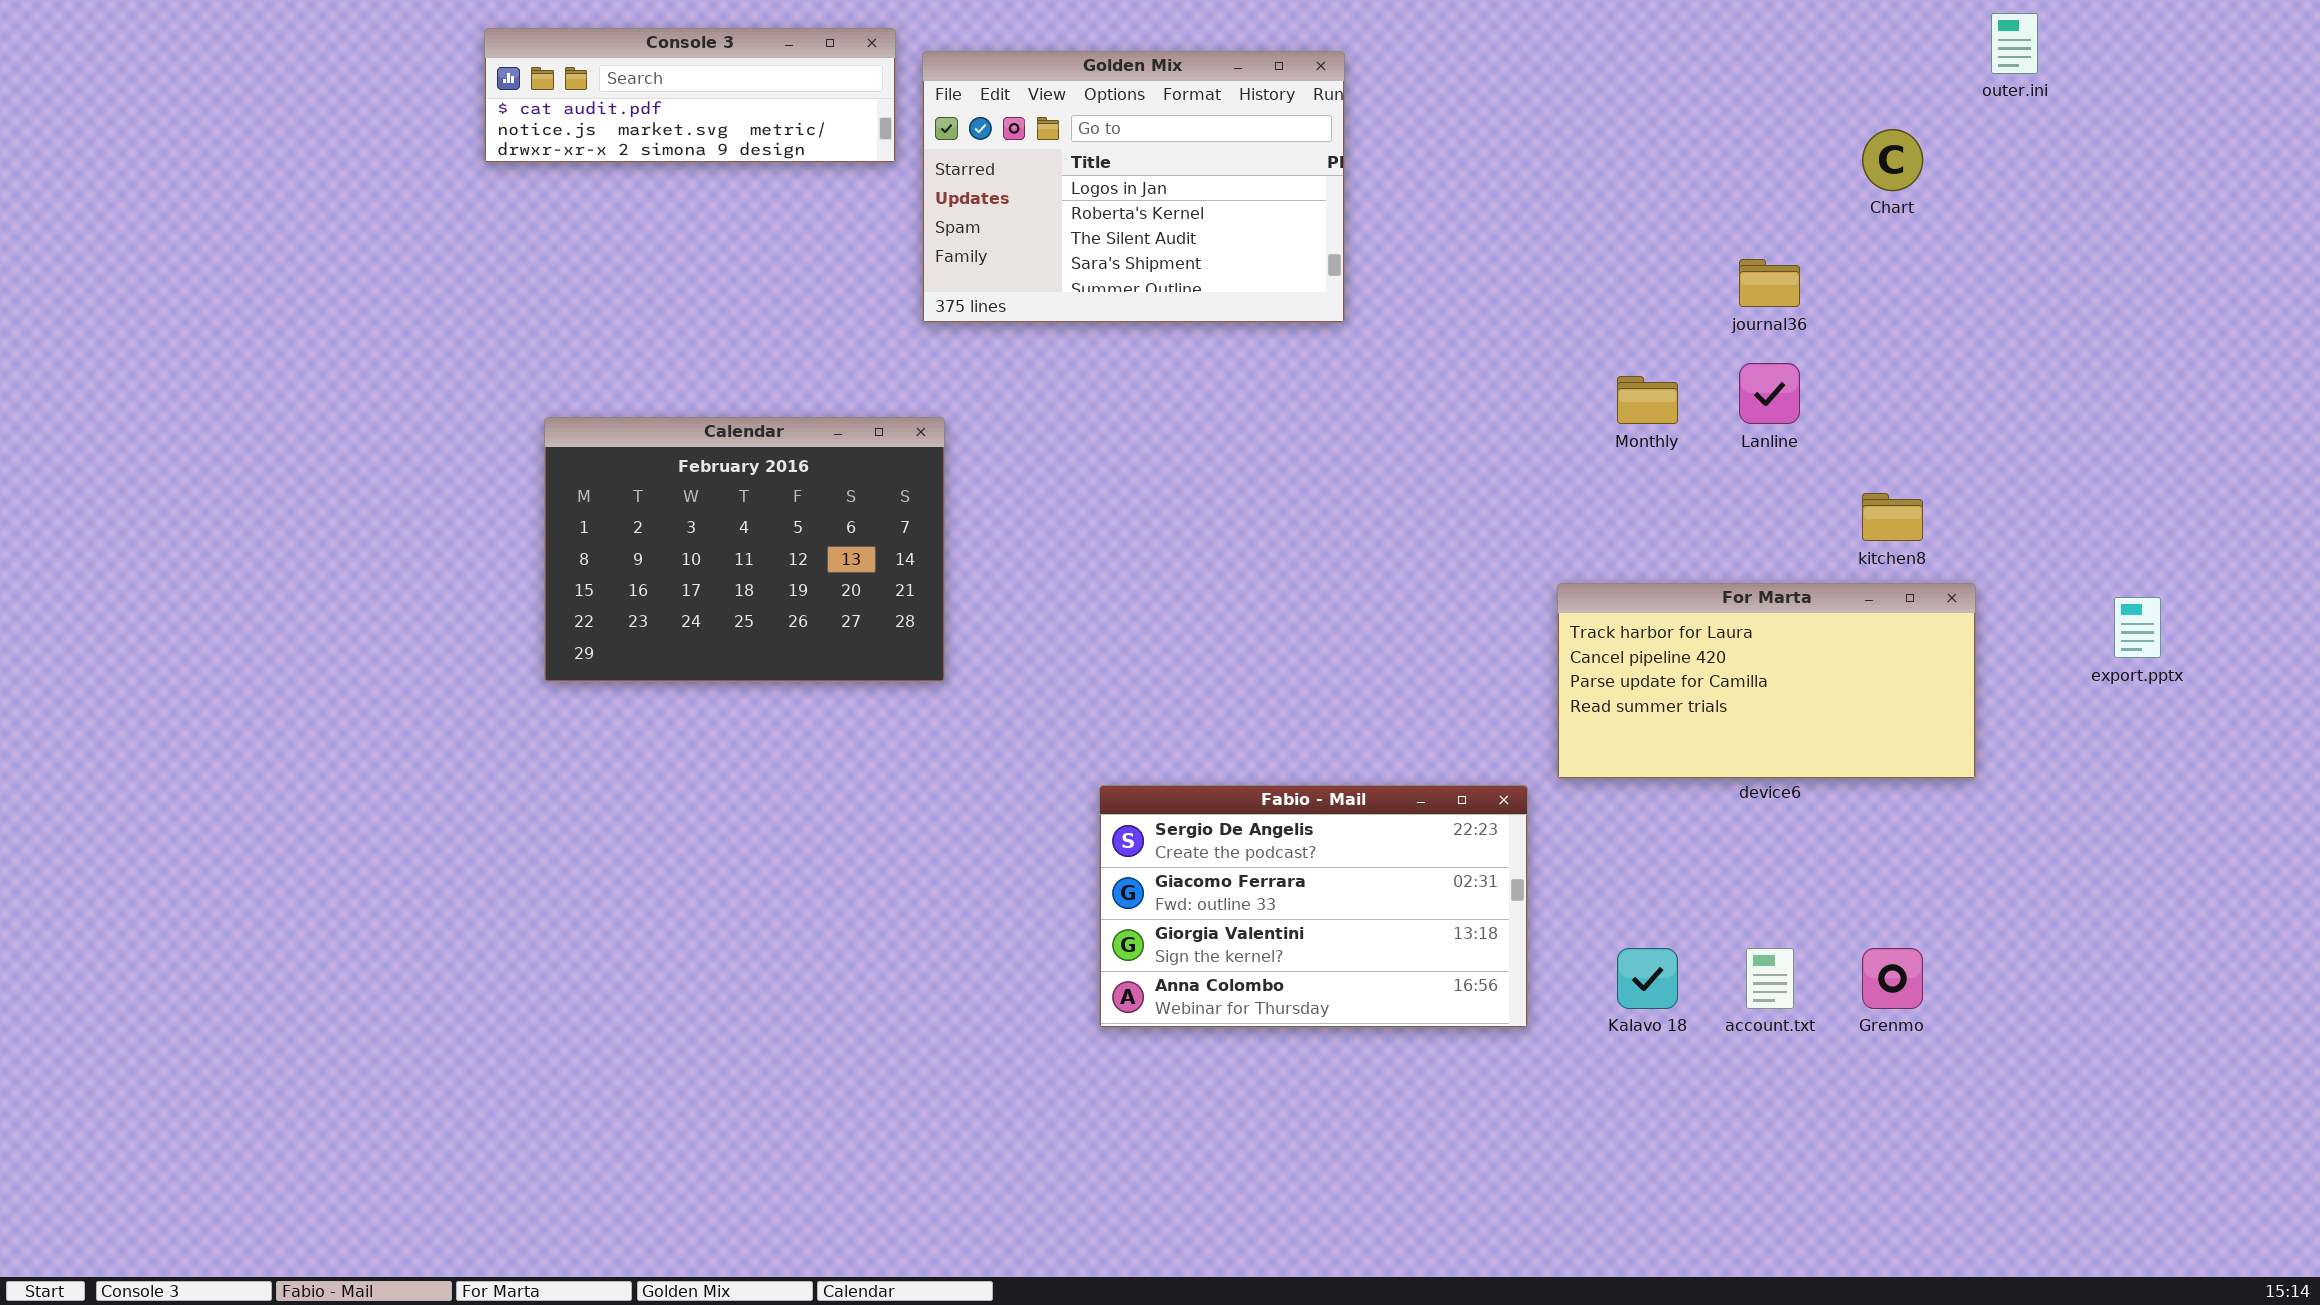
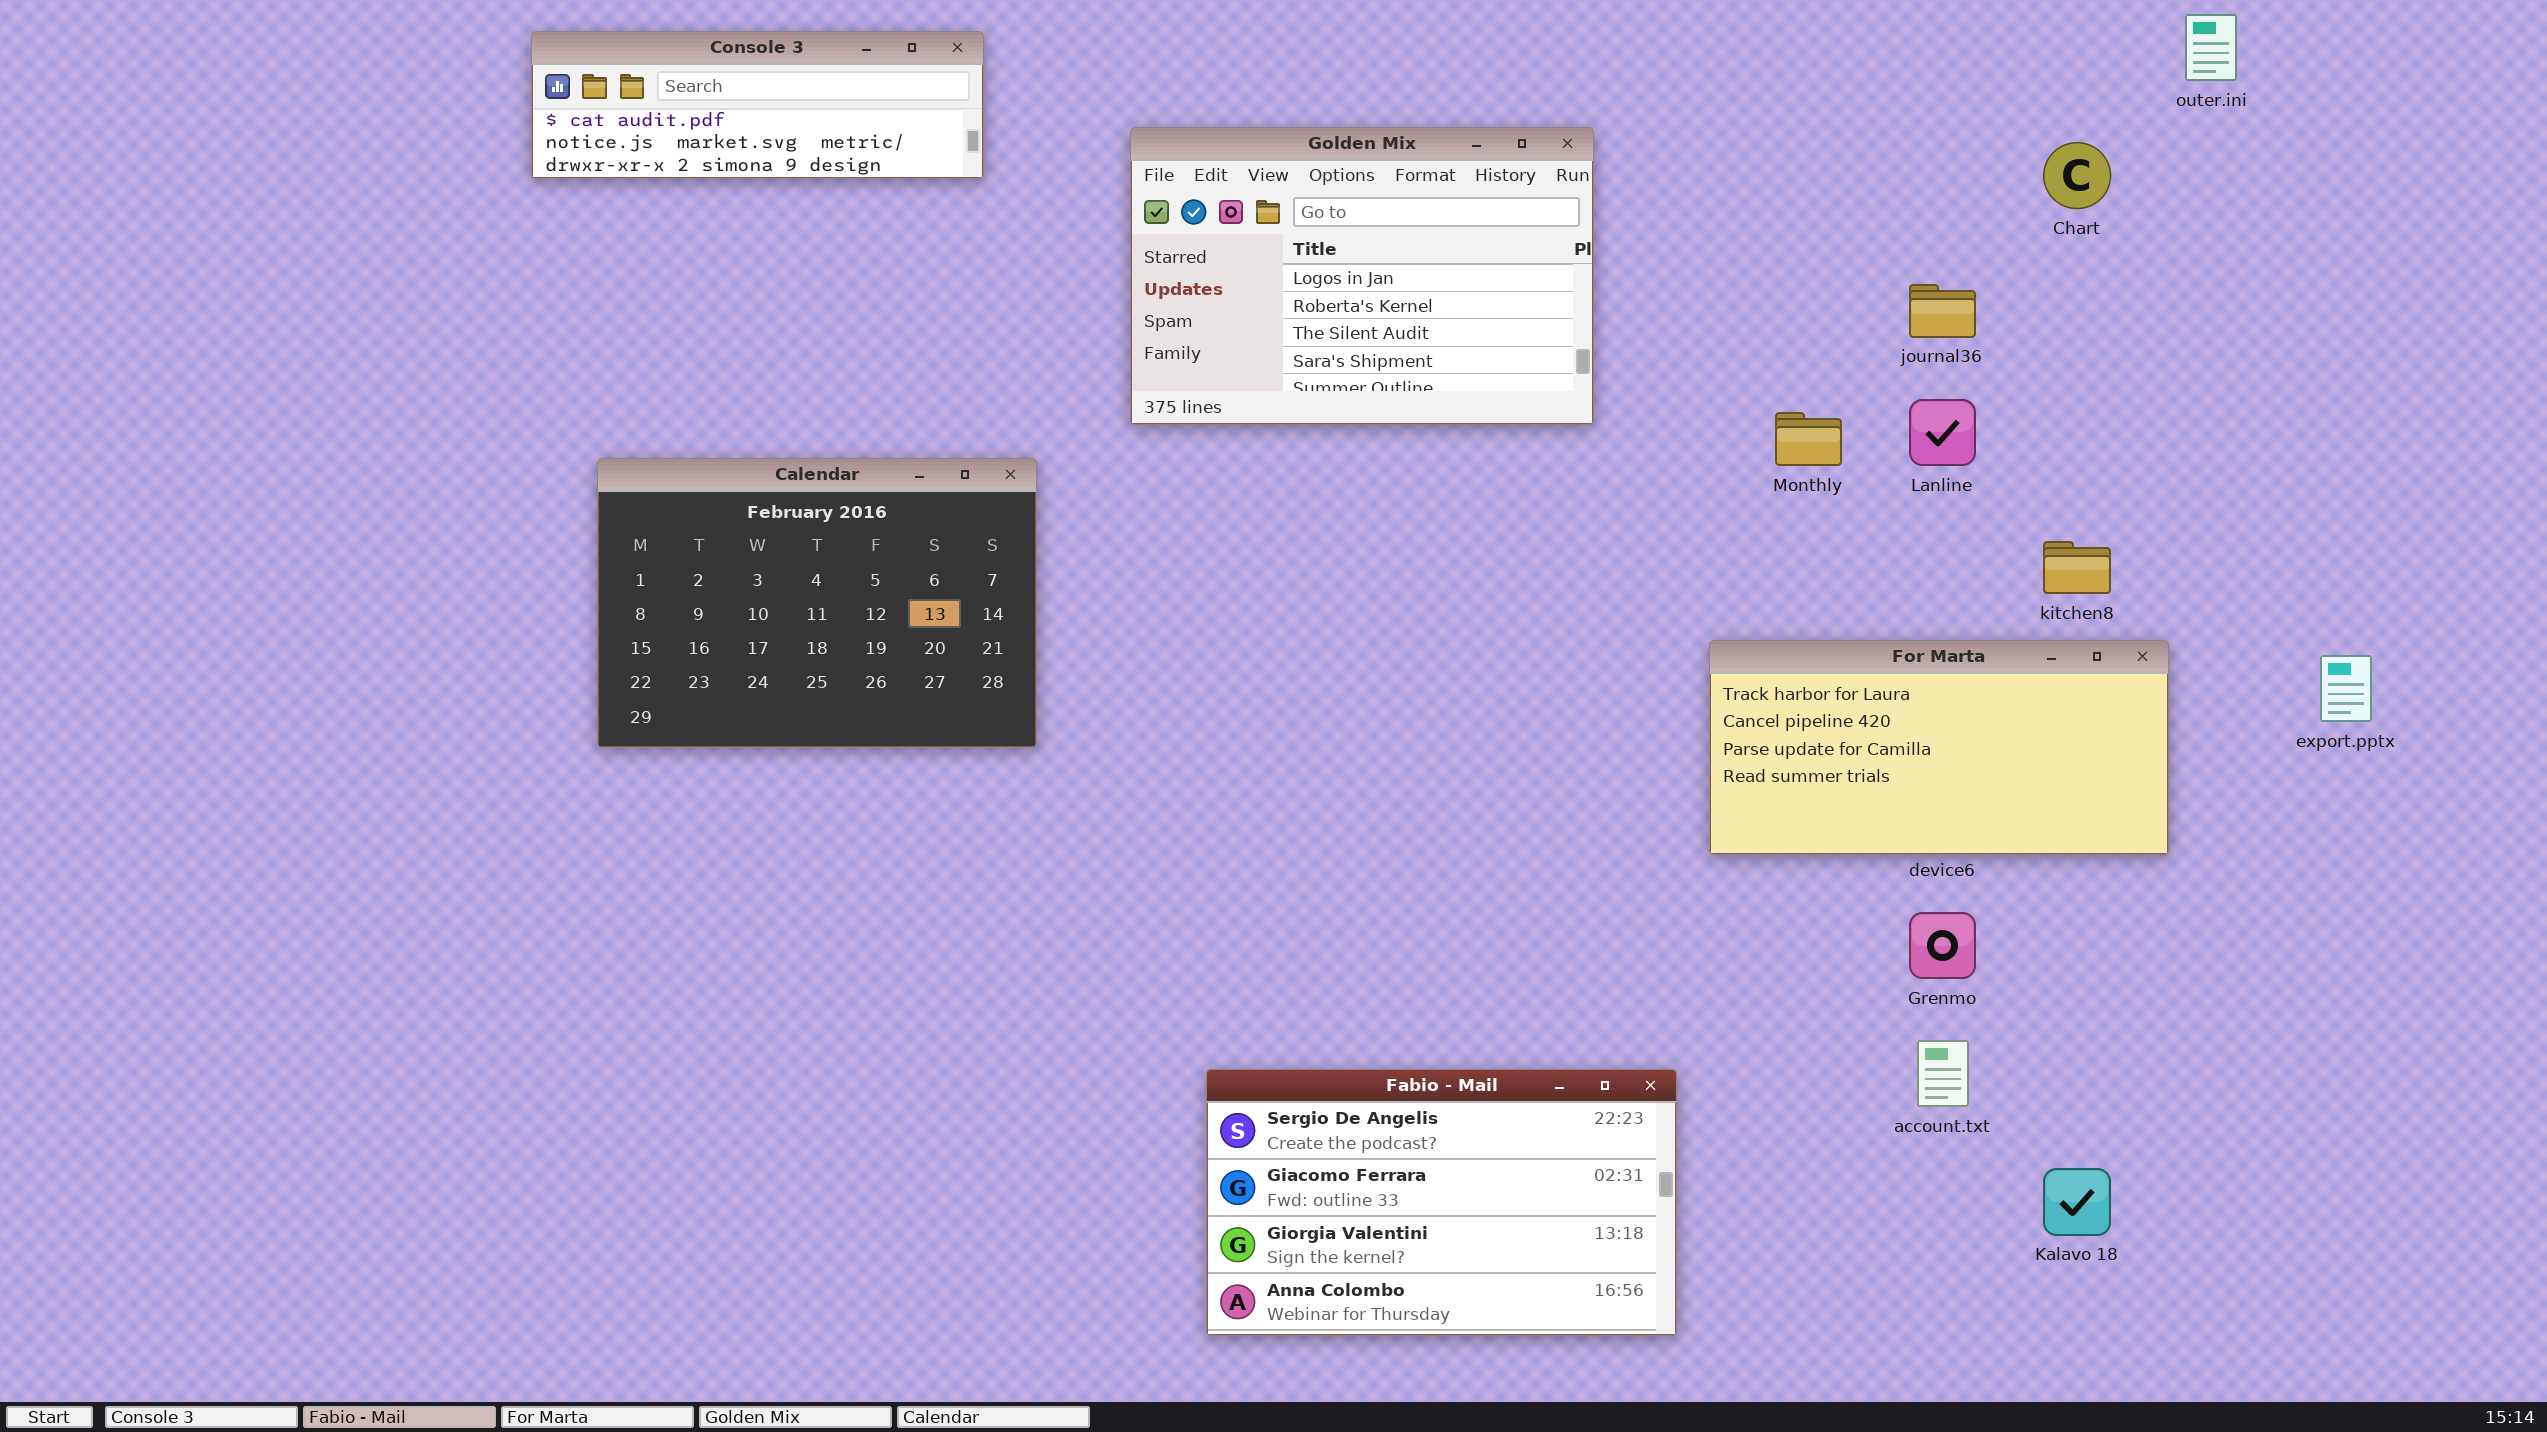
Golden Mix: [922,51,1345,323] -> [1130,127,1594,425], moved
Fabio - Mail: [1099,785,1528,1028] -> [1206,1069,1677,1336], moved
Kalavo 18: [1617,948,1678,1009] -> [2043,1168,2111,1236], moved
Grenmo: [1862,948,1923,1009] -> [1909,912,1976,979], moved

